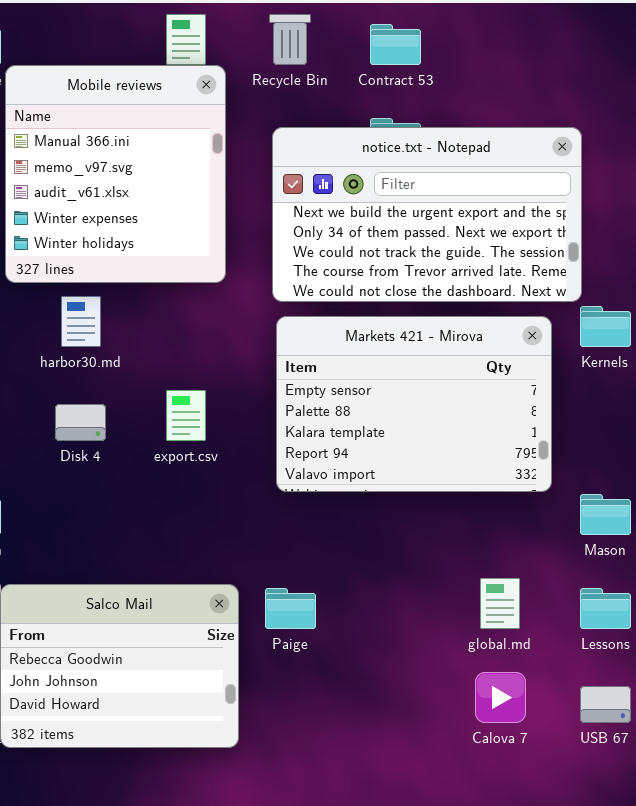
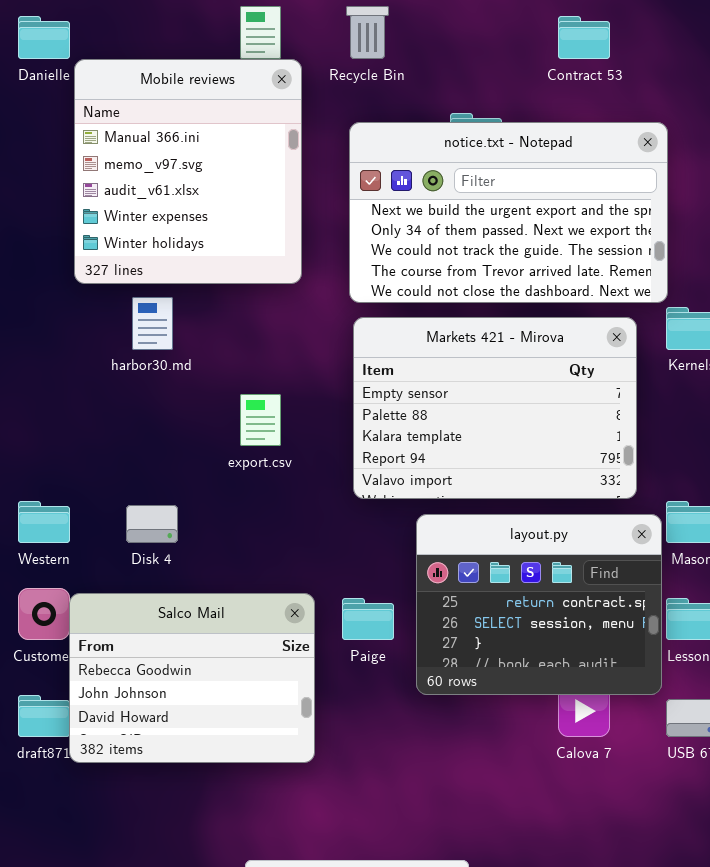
Contract 53: [370,24,421,65] -> [558,16,610,59], moved
Disk 4: [55,404,106,441] -> [126,505,178,543], moved
layout.py: none -> [416,514,662,695], opened

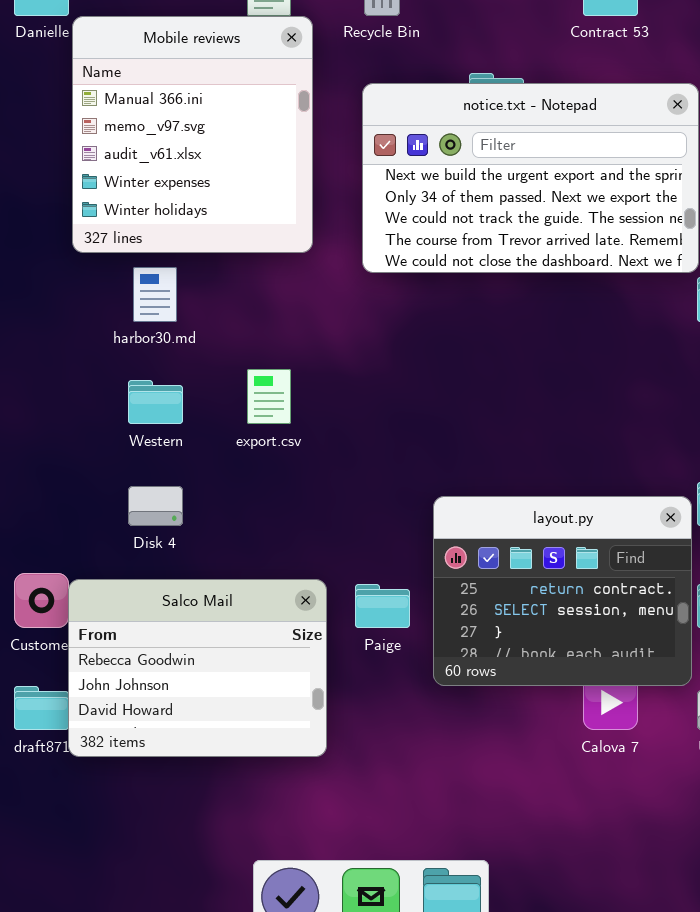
Markets 421 - Mirova: [353,317,637,499] -> none, closed
Western: [18,501,70,543] -> [128,380,183,424], moved

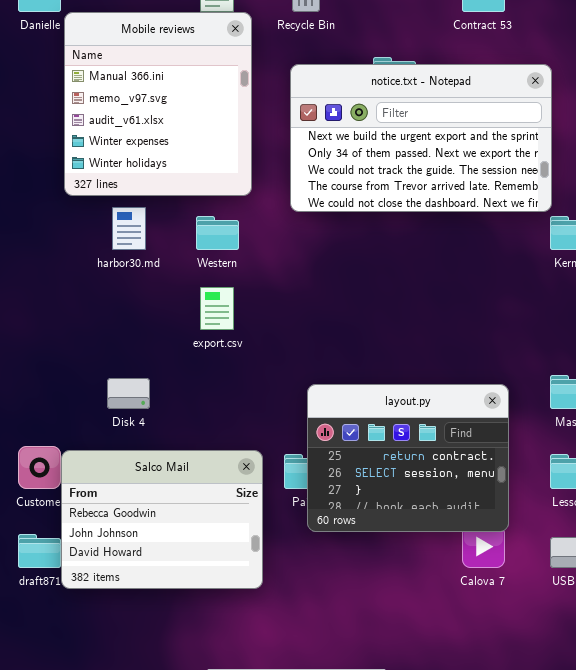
Western: [128,380,183,424] -> [196,216,239,250], moved
layout.py: [433,496,692,686] -> [307,384,509,532], moved

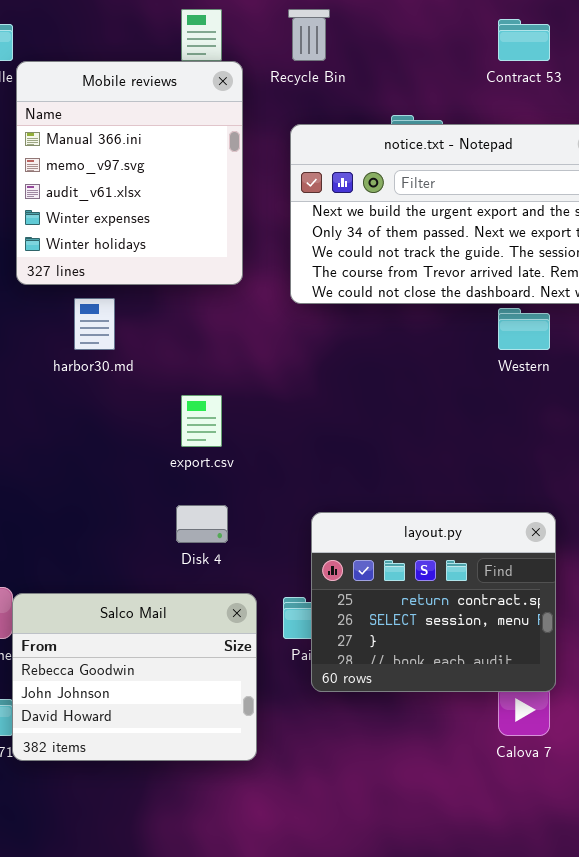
Western: [196,216,239,250] -> [498,308,550,350], moved
Disk 4: [107,378,150,409] -> [176,505,228,543], moved

